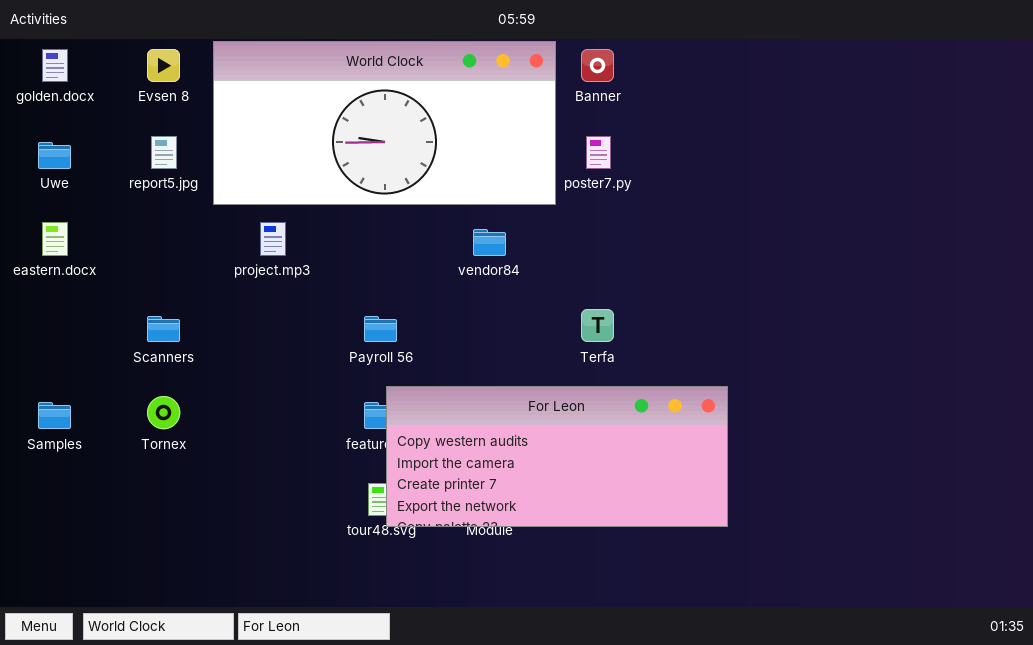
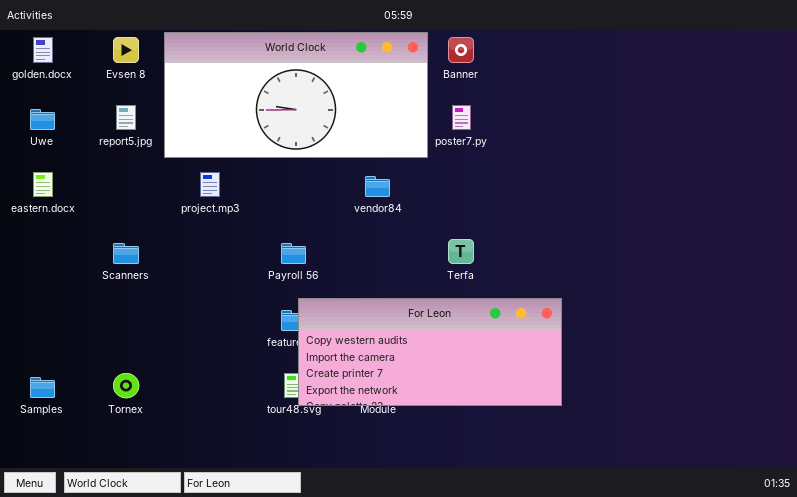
Tornex: [147,396,180,429] -> [113,373,139,398], moved
Samples: [38,402,71,429] -> [30,377,55,398], moved

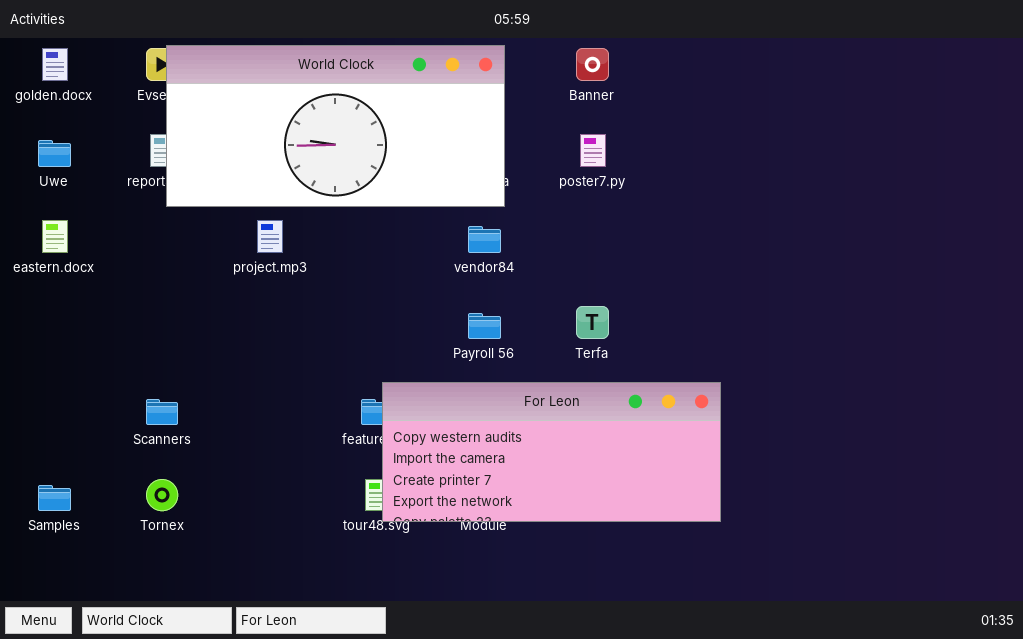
World Clock: [164,32,428,158] -> [166,45,505,207], moved
Scanners: [113,243,139,264] -> [146,399,178,425], moved
Payroll 56: [281,243,306,264] -> [468,313,501,339], moved

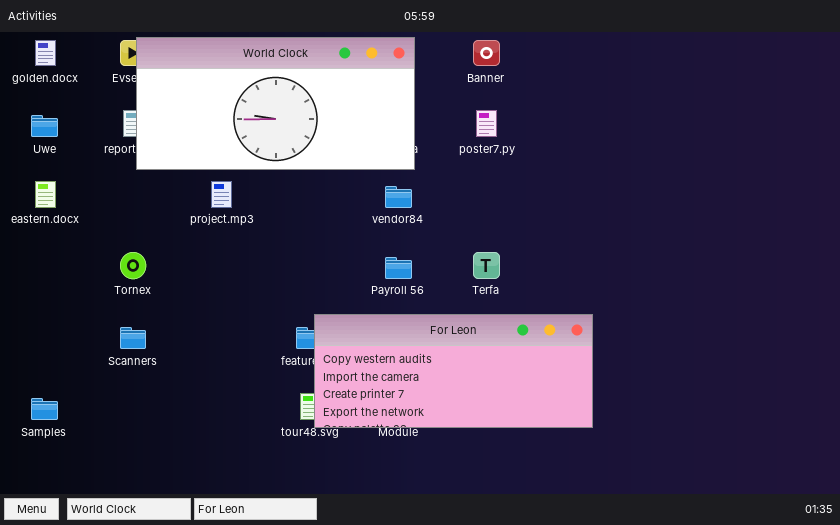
Tornex: [146,479,178,511] -> [120,252,146,279], moved

